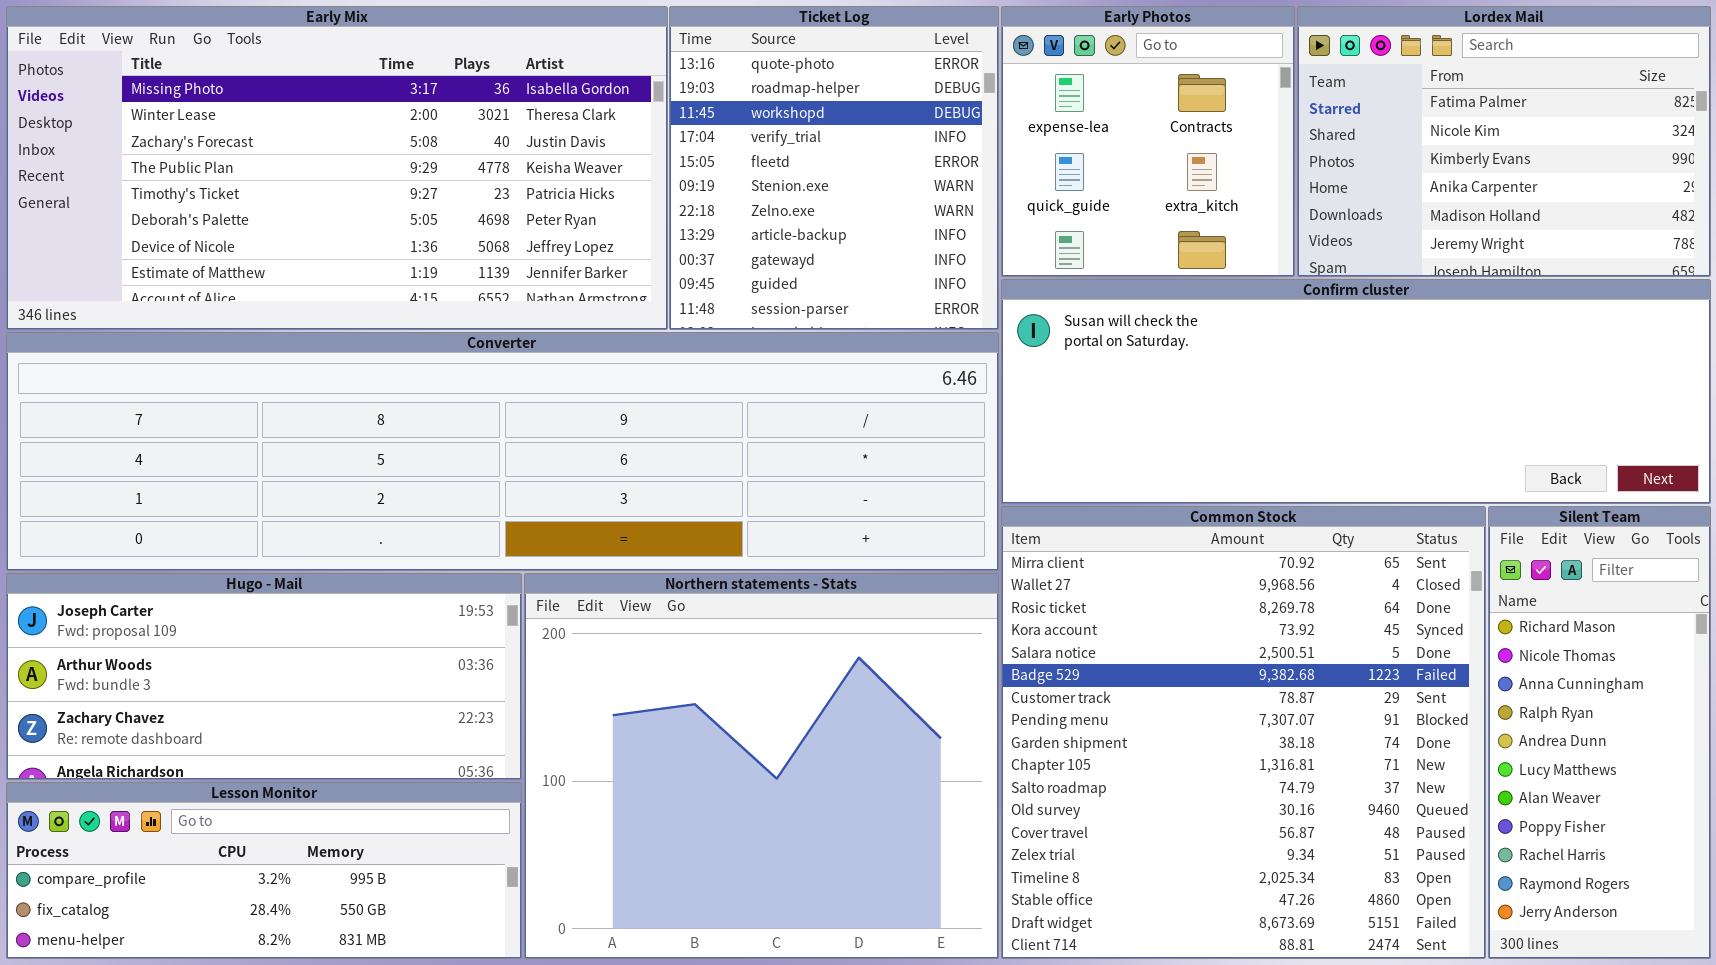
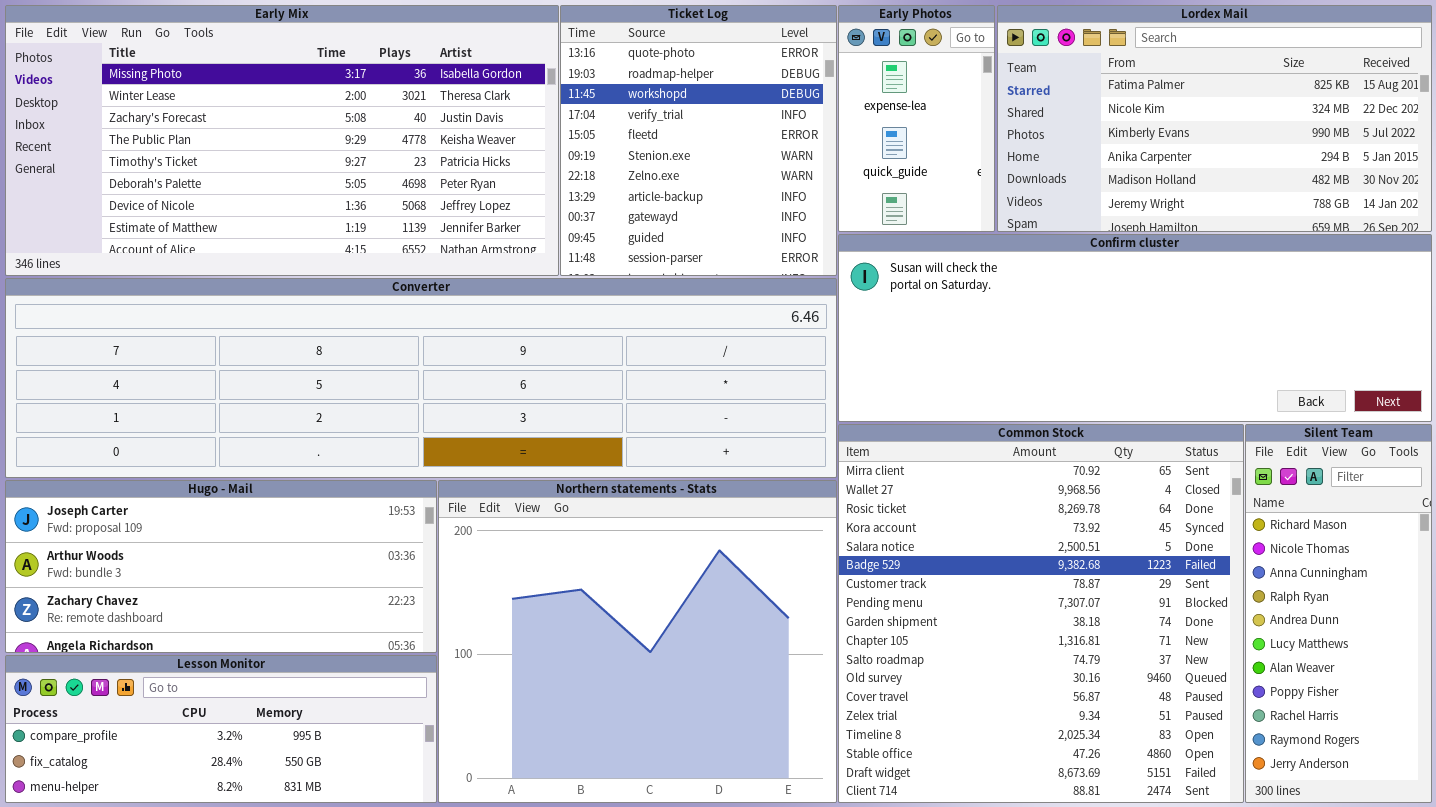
Early Photos: [1001,6,1295,277] -> [838,5,995,232], resized
Lordex Mail: [1297,6,1711,277] -> [997,5,1432,232], resized

